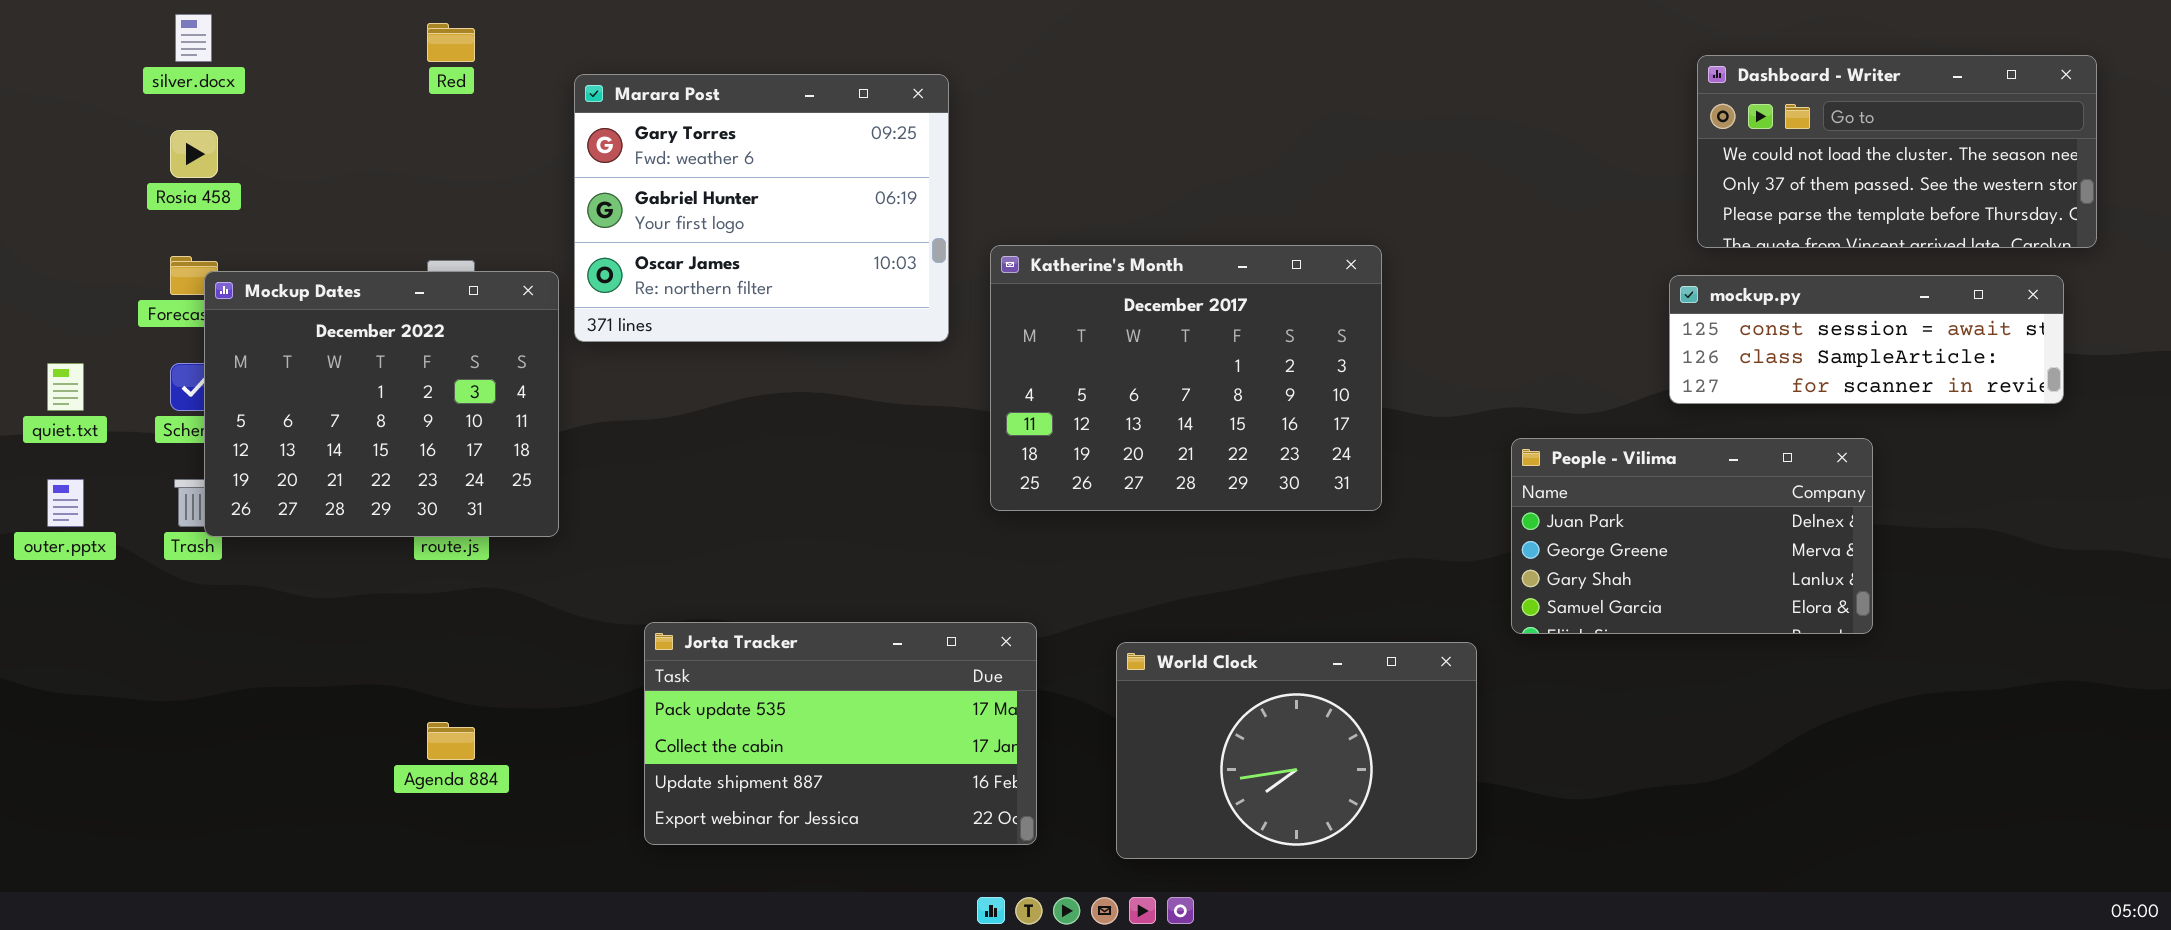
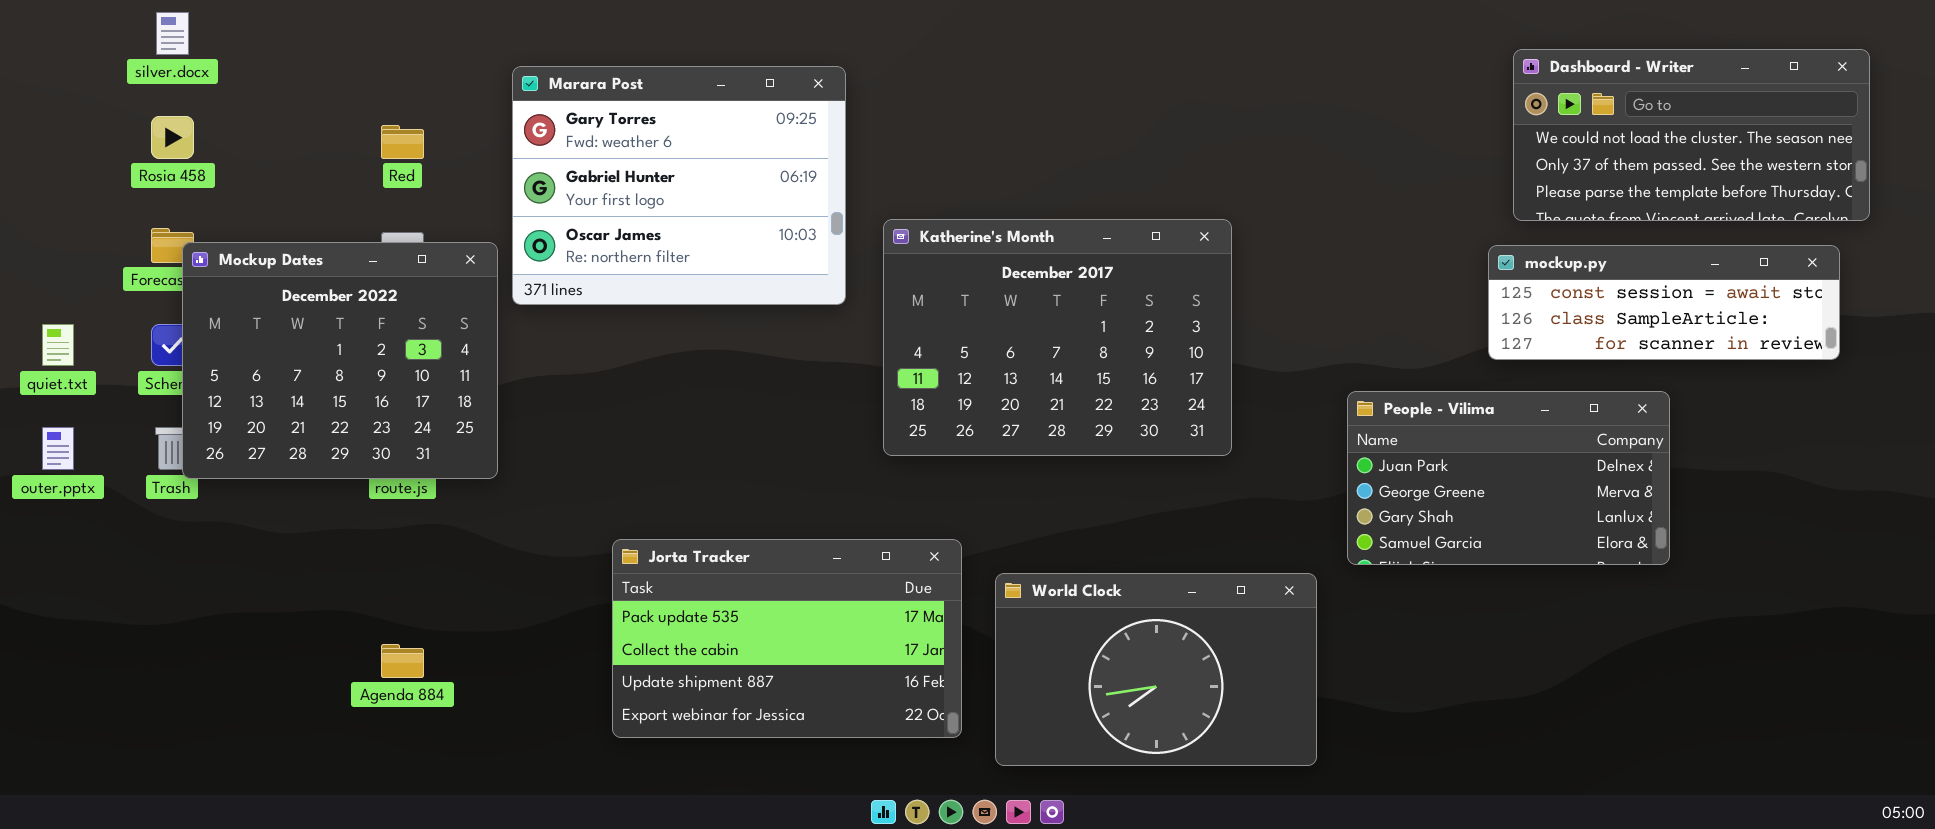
Red: [427,23,475,62] -> [381,125,424,159], moved
Jorta Tracker: [644,622,1037,845] -> [612,539,962,738], moved

